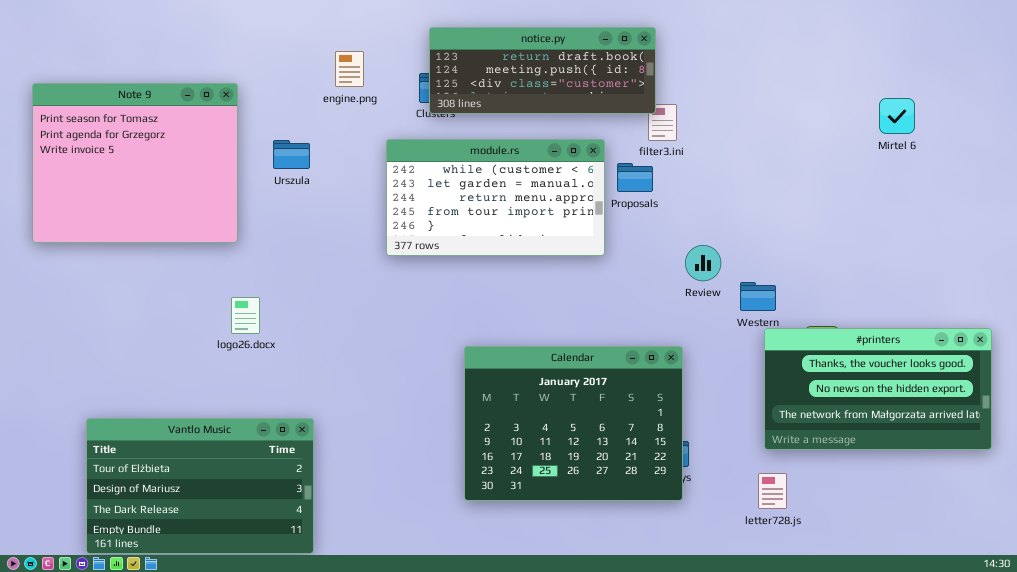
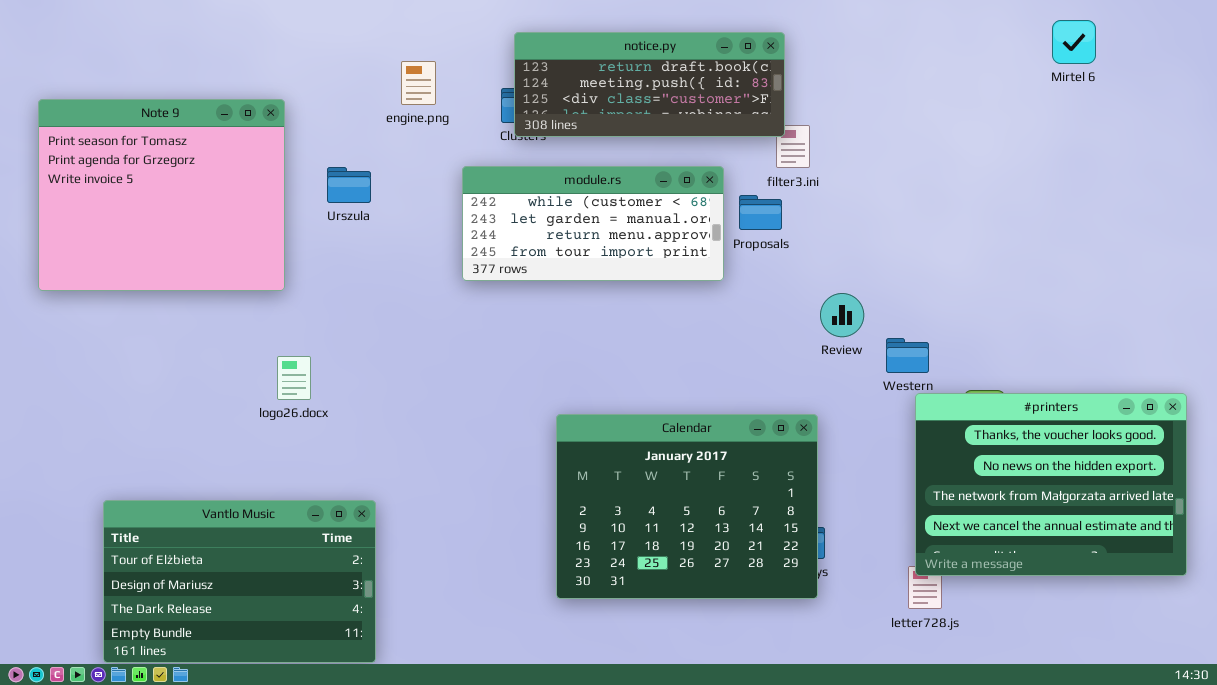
Mirtel 6: [879,98,915,134] -> [1052,20,1096,64], moved
module.rs: [386,139,605,256] -> [462,166,724,281], resized
#printers: [764,328,992,450] -> [915,393,1187,576], resized

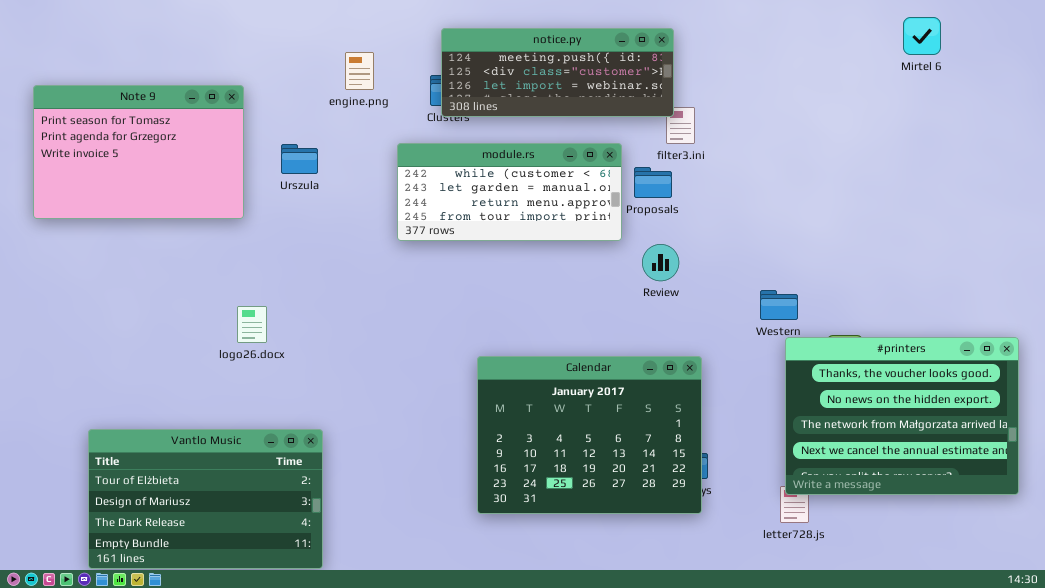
notice.py: [514,32,785,137] -> [441,28,674,117], scrolled down 1 row
Note 9: [38,99,285,291] -> [33,85,244,219], resized
Review: [820,293,864,337] -> [642,244,679,281], moved

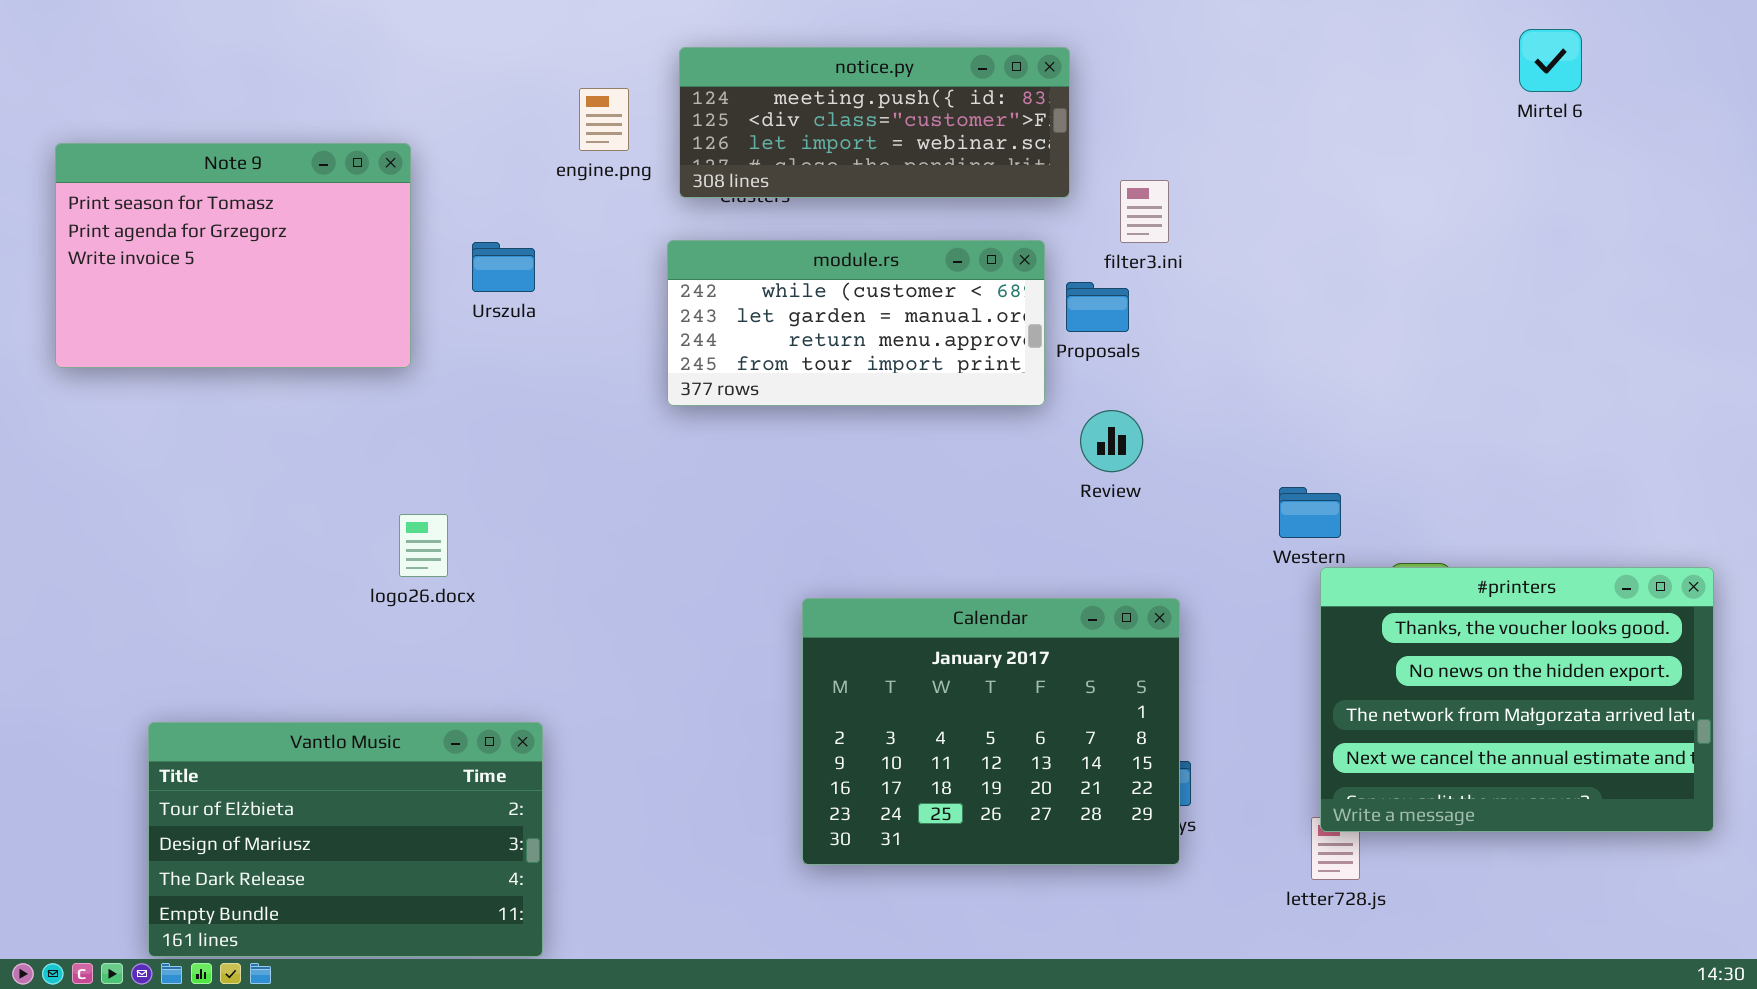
notice.py: [441,28,674,117] -> [679,47,1070,198], moved

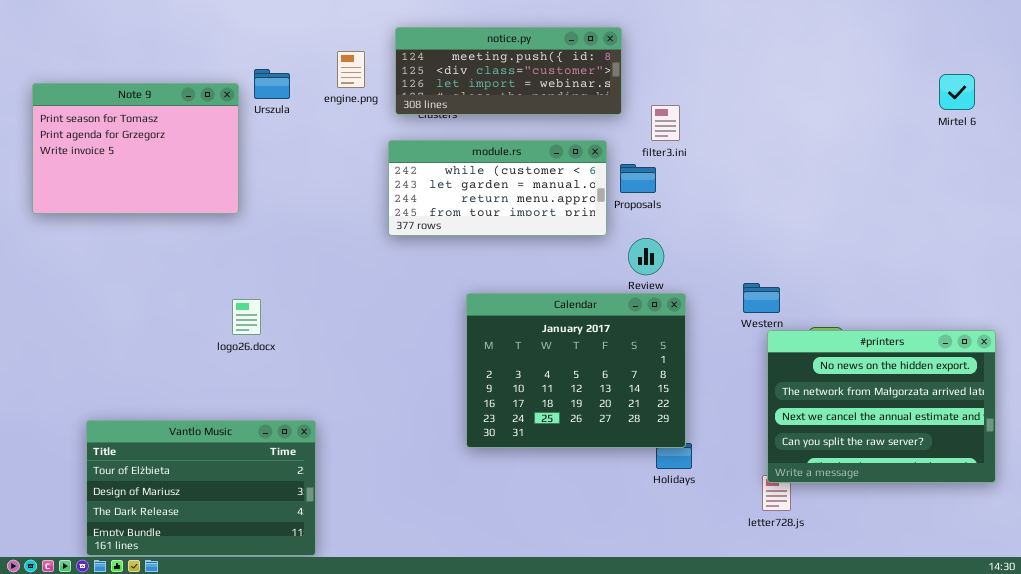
Mirtel 6: [1519,29,1582,92] -> [939,74,975,110], moved
Urszula: [472,242,535,292] -> [254,69,290,99], moved
#printers: [1320,567,1714,832] -> [767,330,996,483], scrolled down 1 row
Calendar: [802,598,1180,865] -> [466,293,686,448], moved

